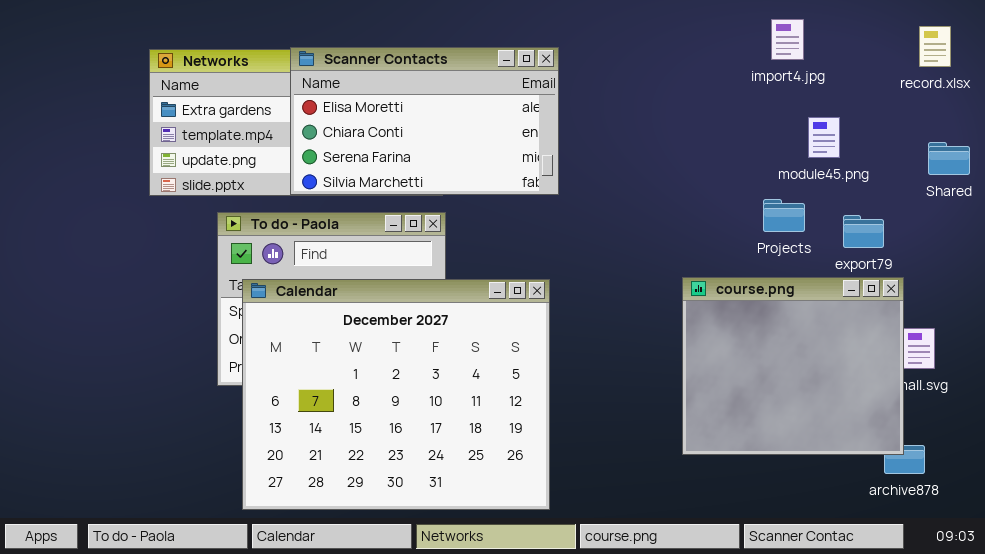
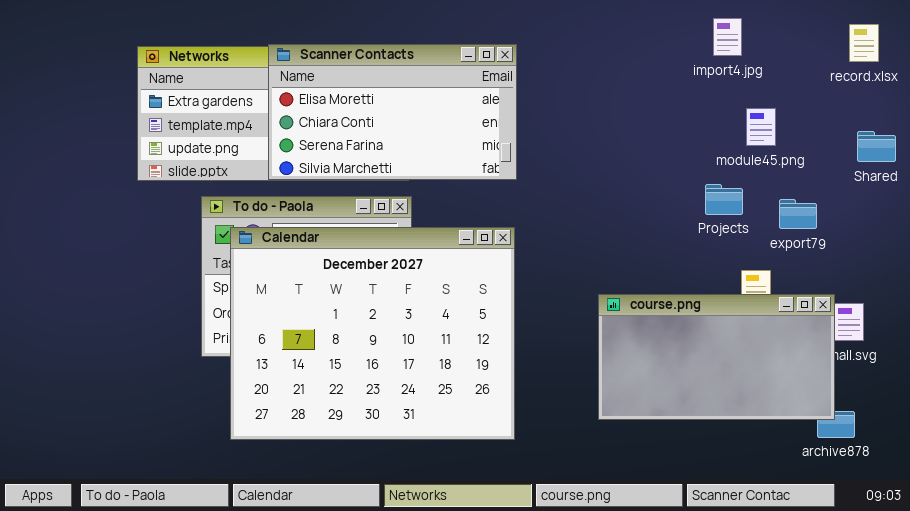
course.png: [682,277,904,455] -> [598,294,835,420], resized
Calendar: [242,279,550,510] -> [230,227,515,440], moved

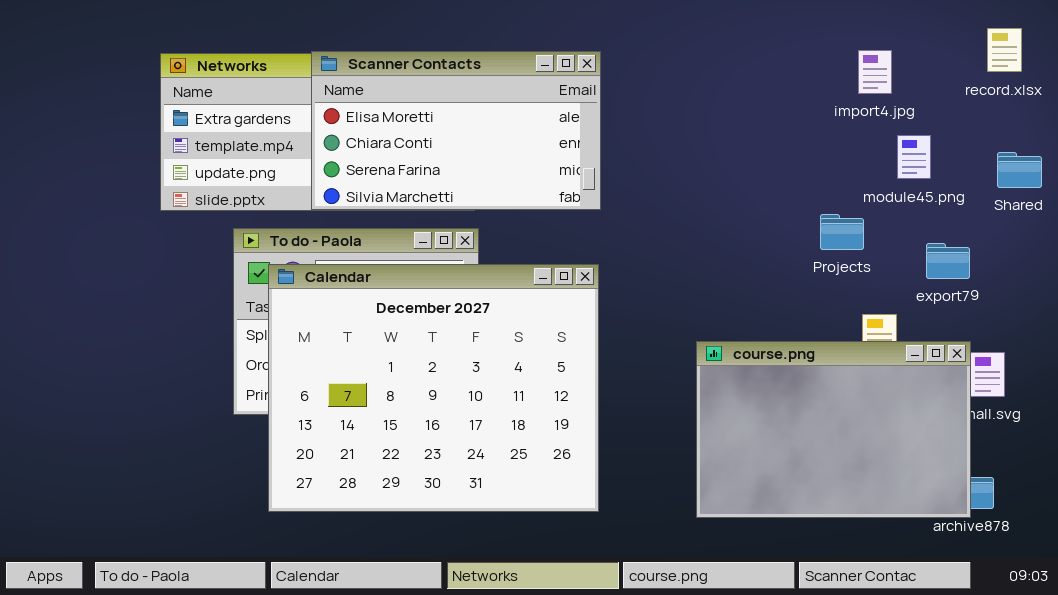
import4.jpg: [713,18,742,56] -> [858,50,892,94], moved
module45.png: [746,108,776,146] -> [897,135,931,179], moved
export79: [779,199,817,229] -> [926,243,970,279], moved
course.png: [598,294,835,420] -> [696,341,971,518], resized

